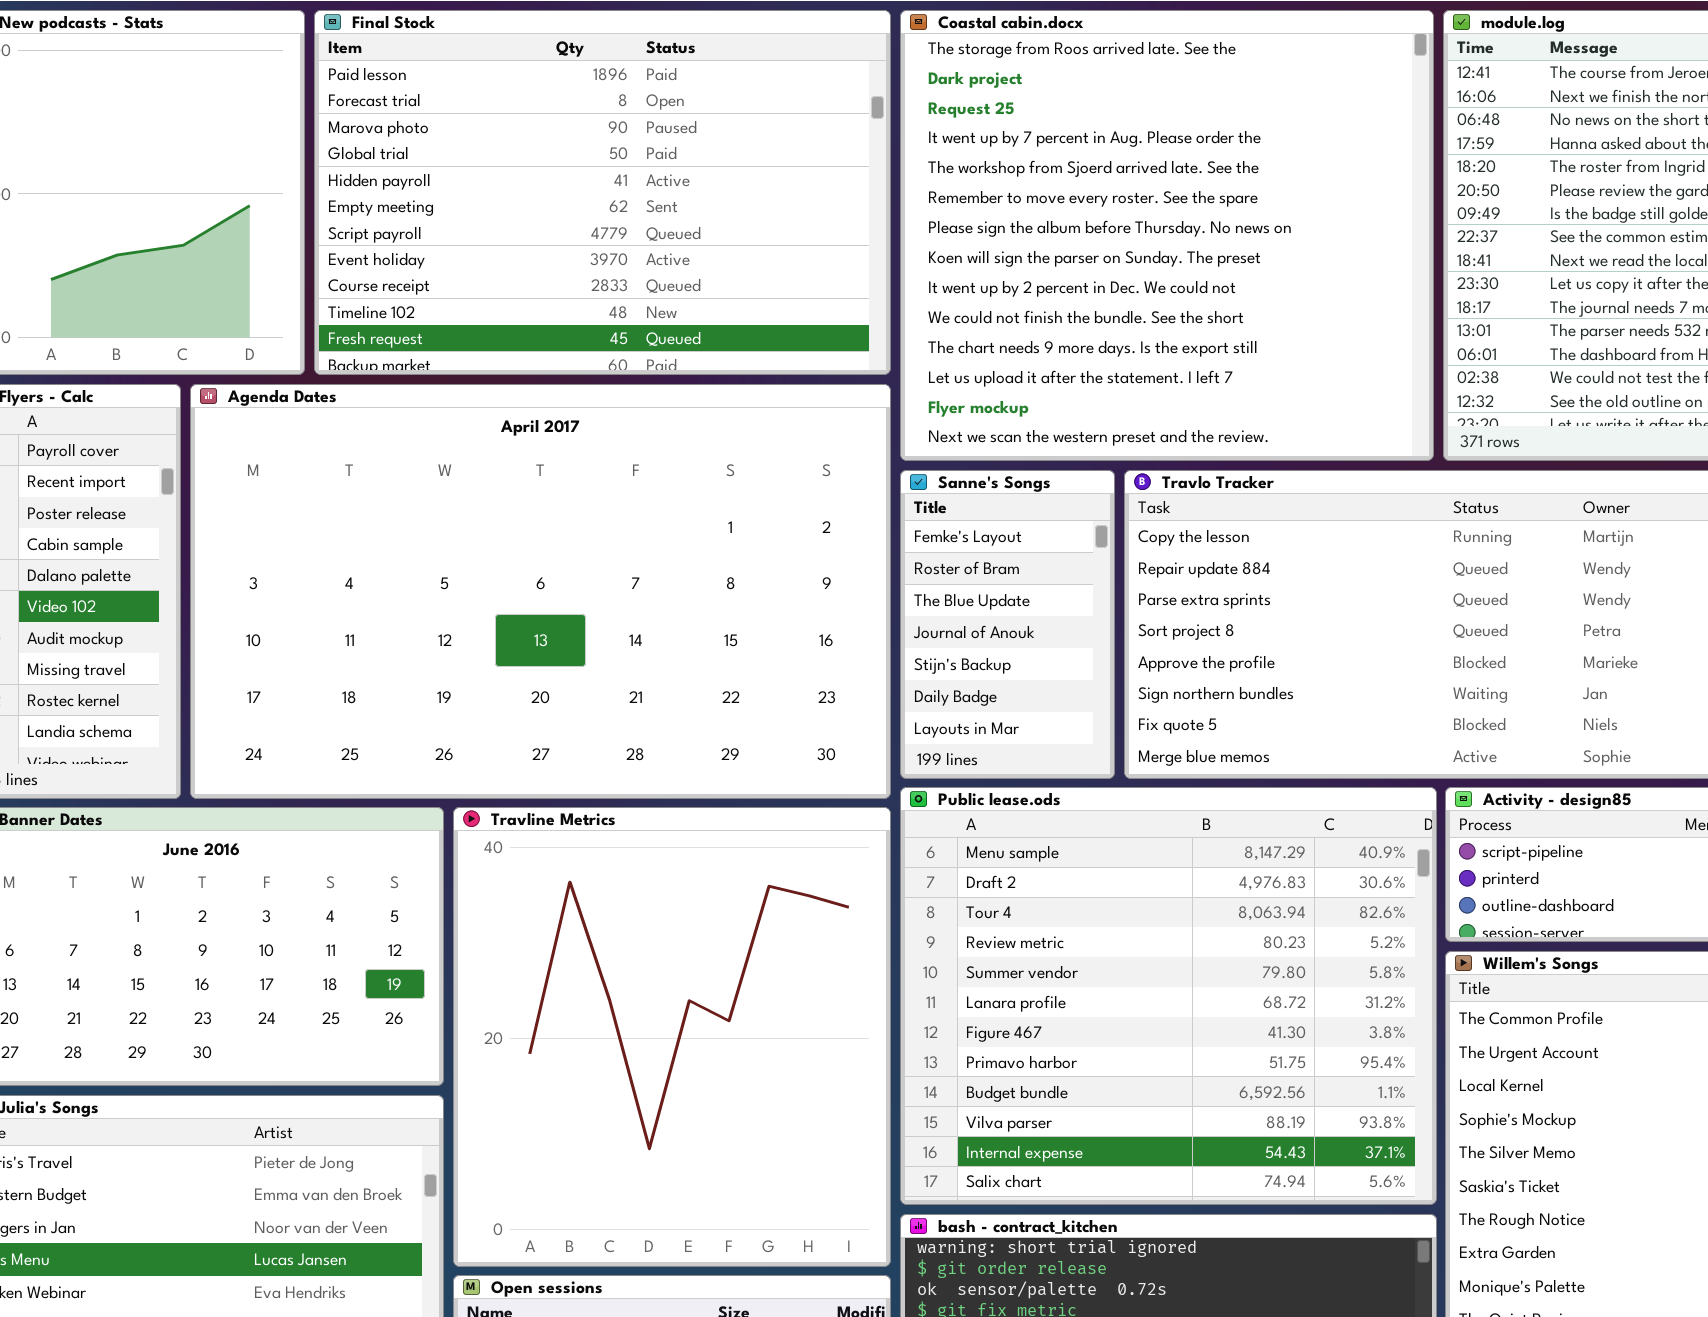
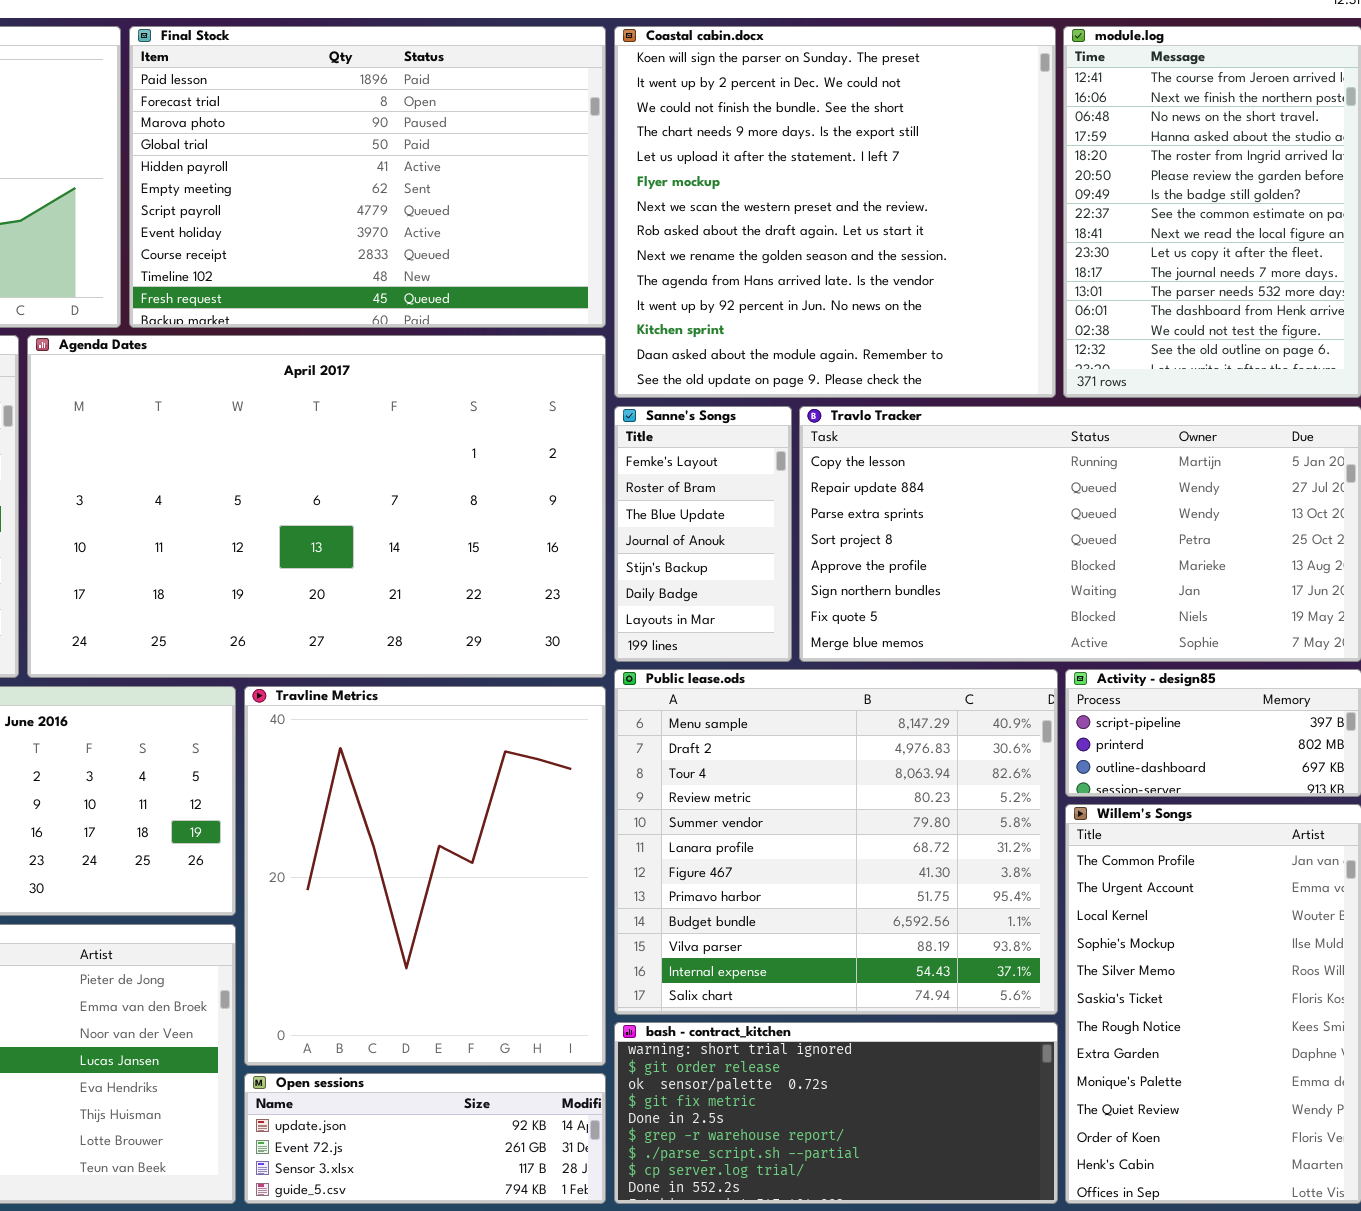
Coastal cabin.docx: [900,10,1434,461] -> [614,26,1056,398], scrolled down 7 rows

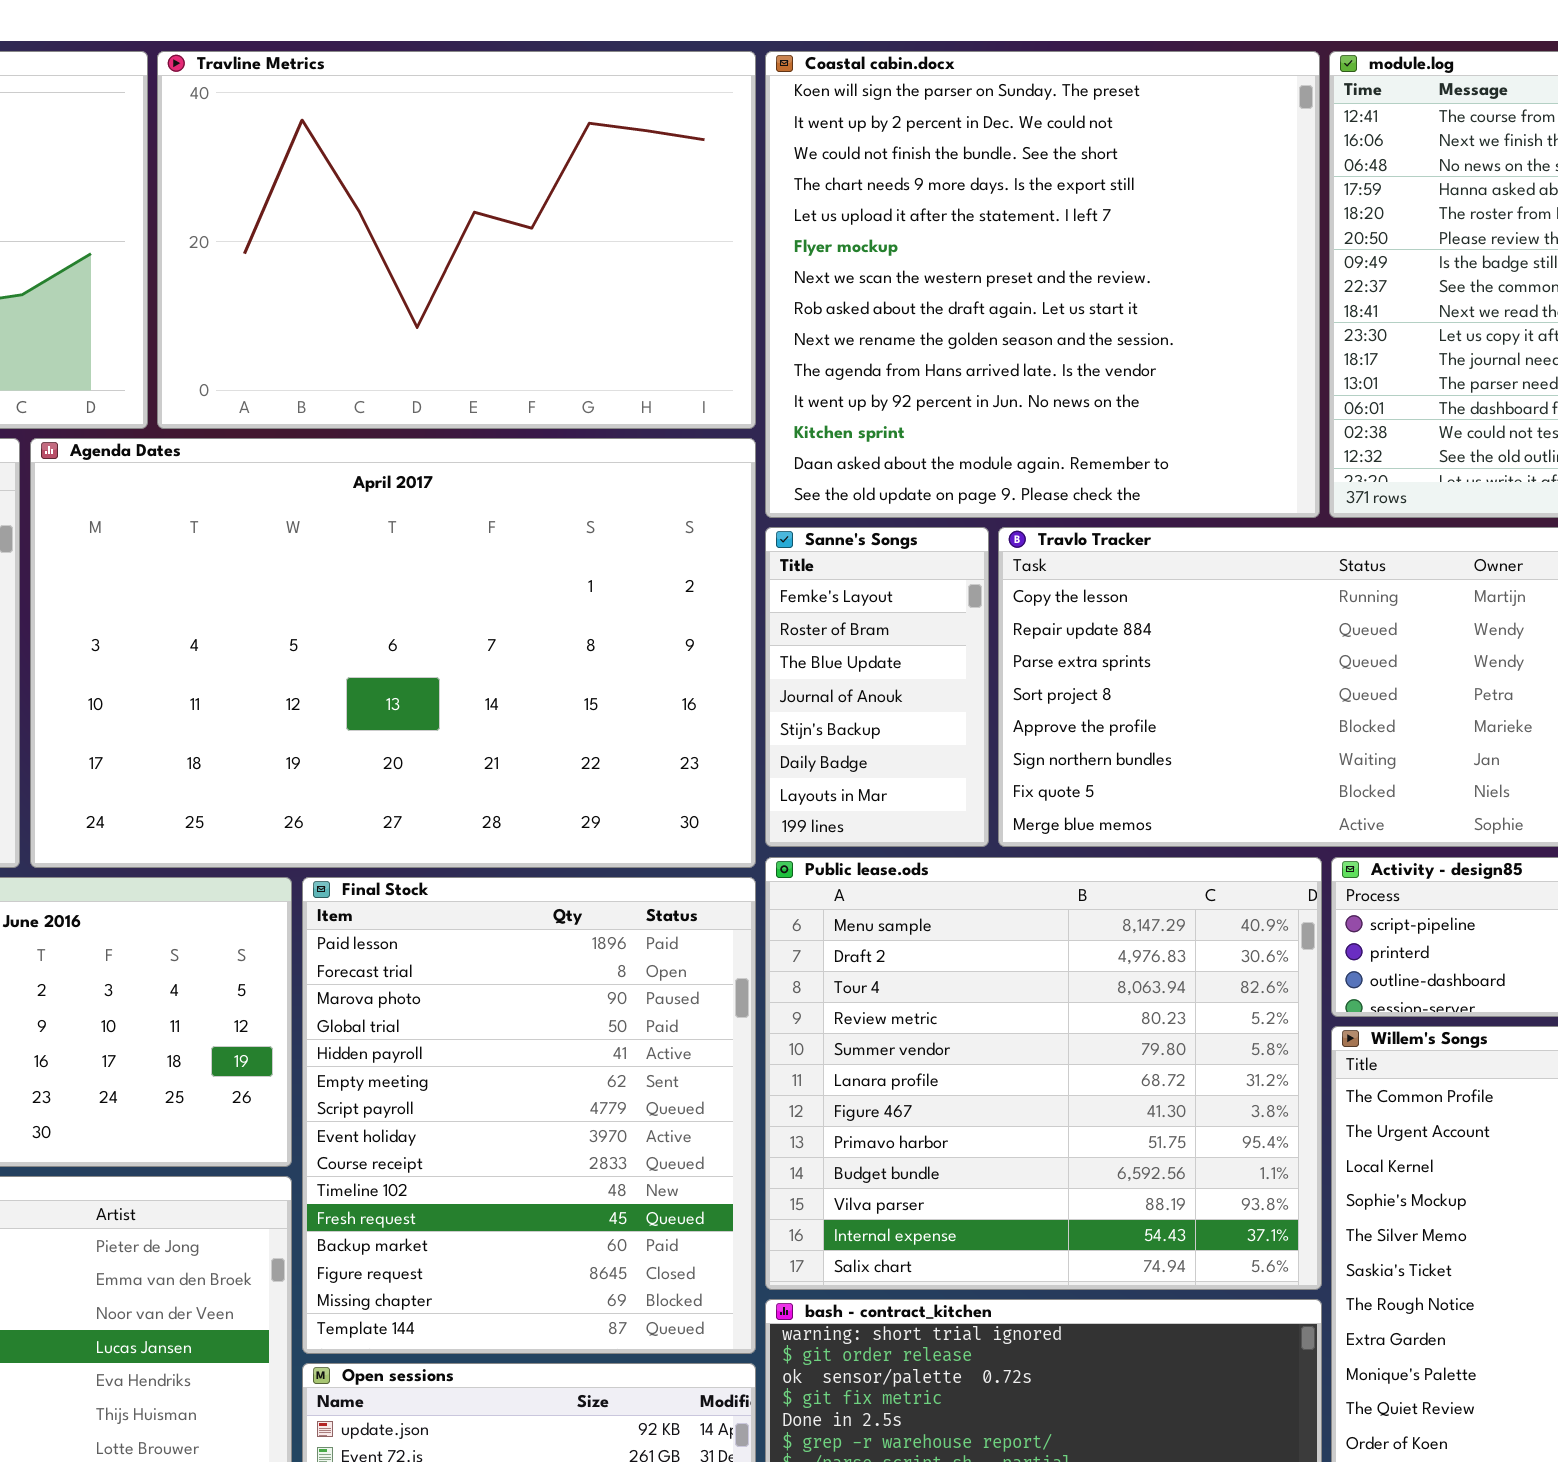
Final Stock: [129,26,606,328] -> [302,877,756,1354], moved, resized
Travline Metrics: [244,686,606,1066] -> [157,51,756,429], moved, resized

